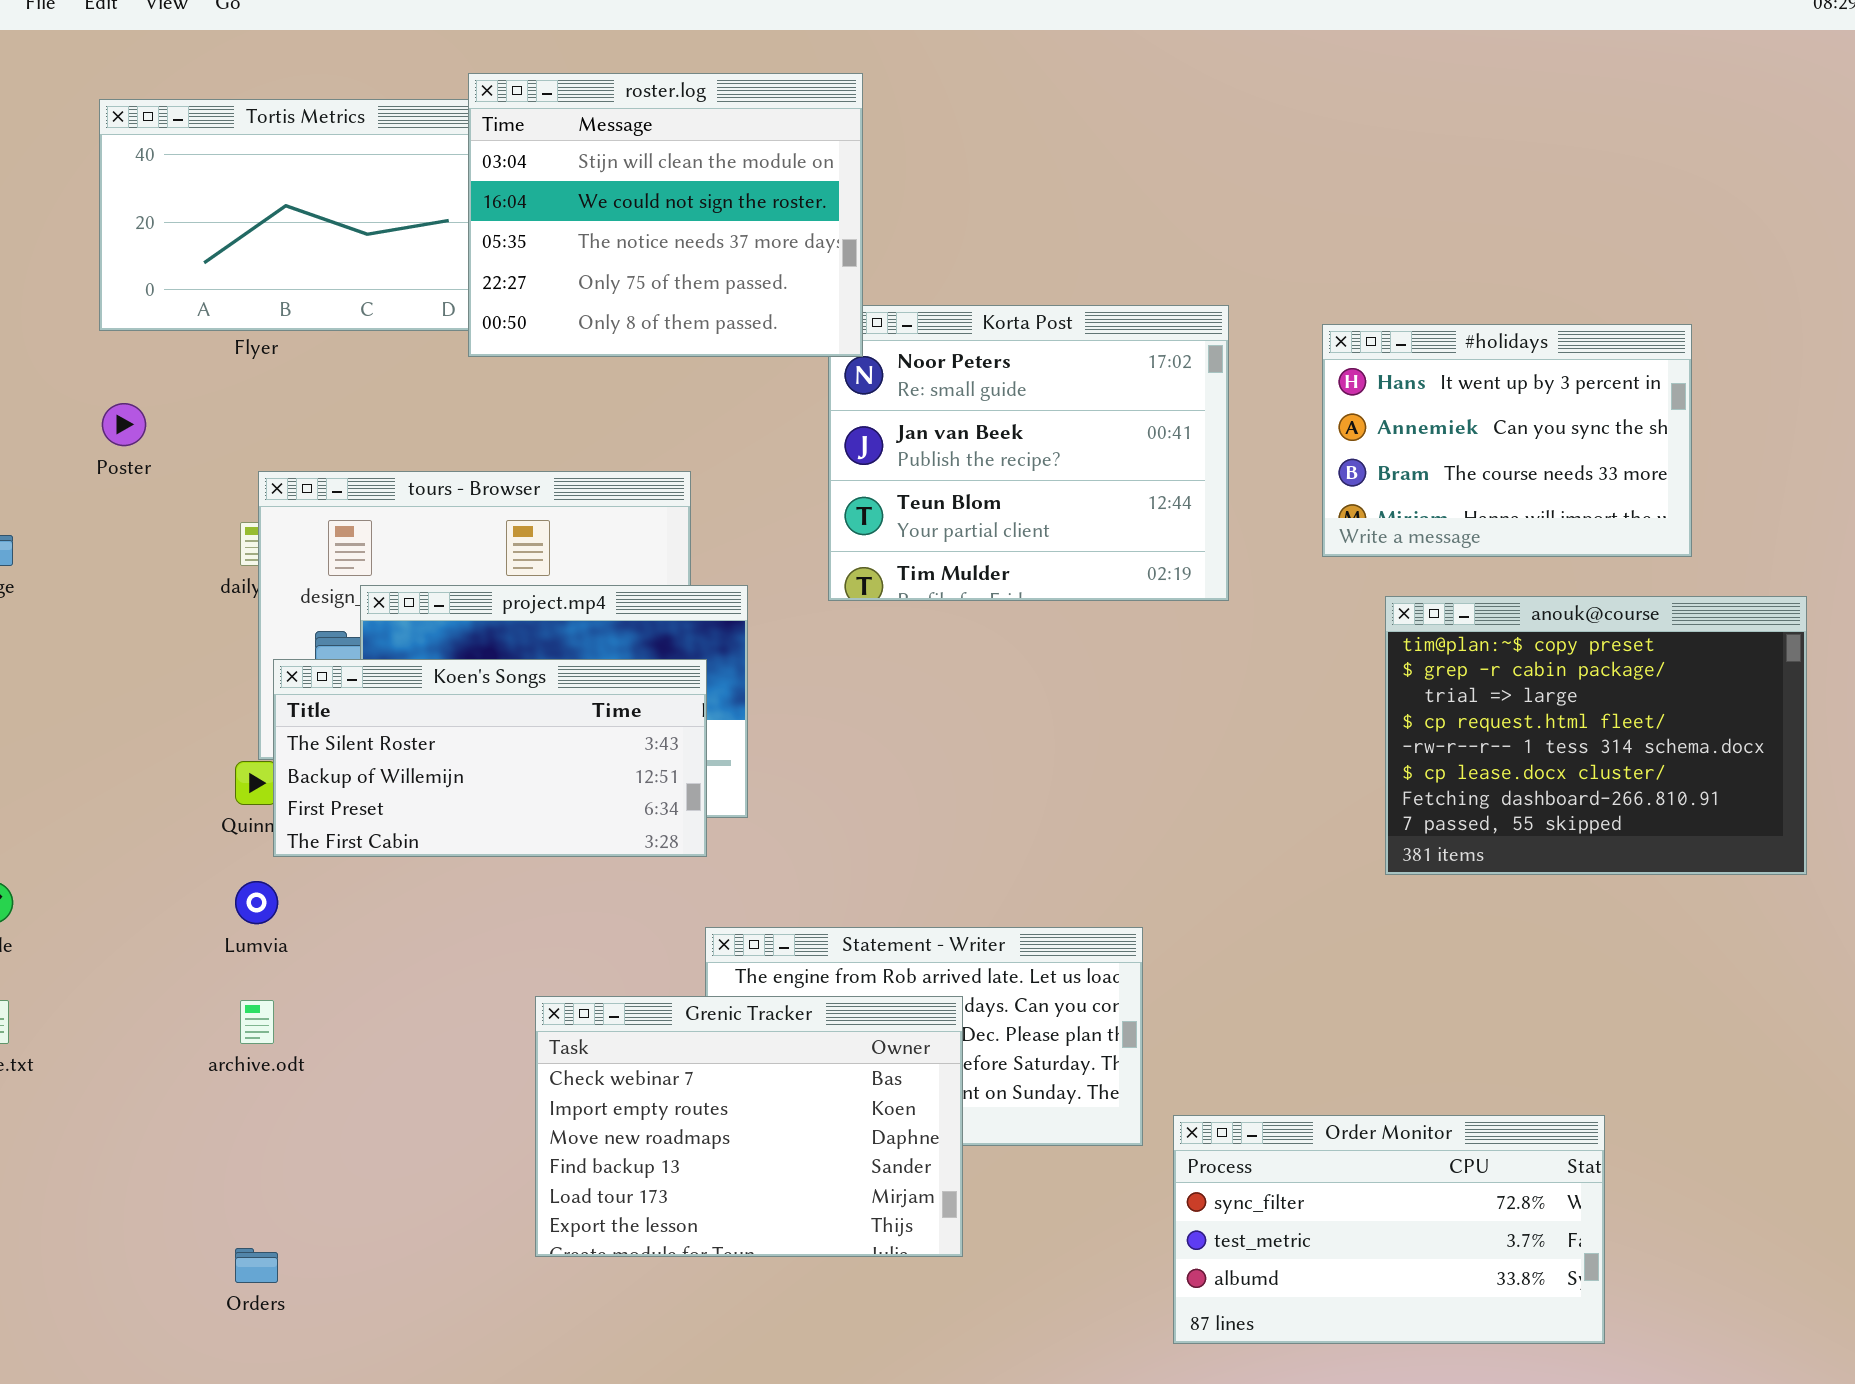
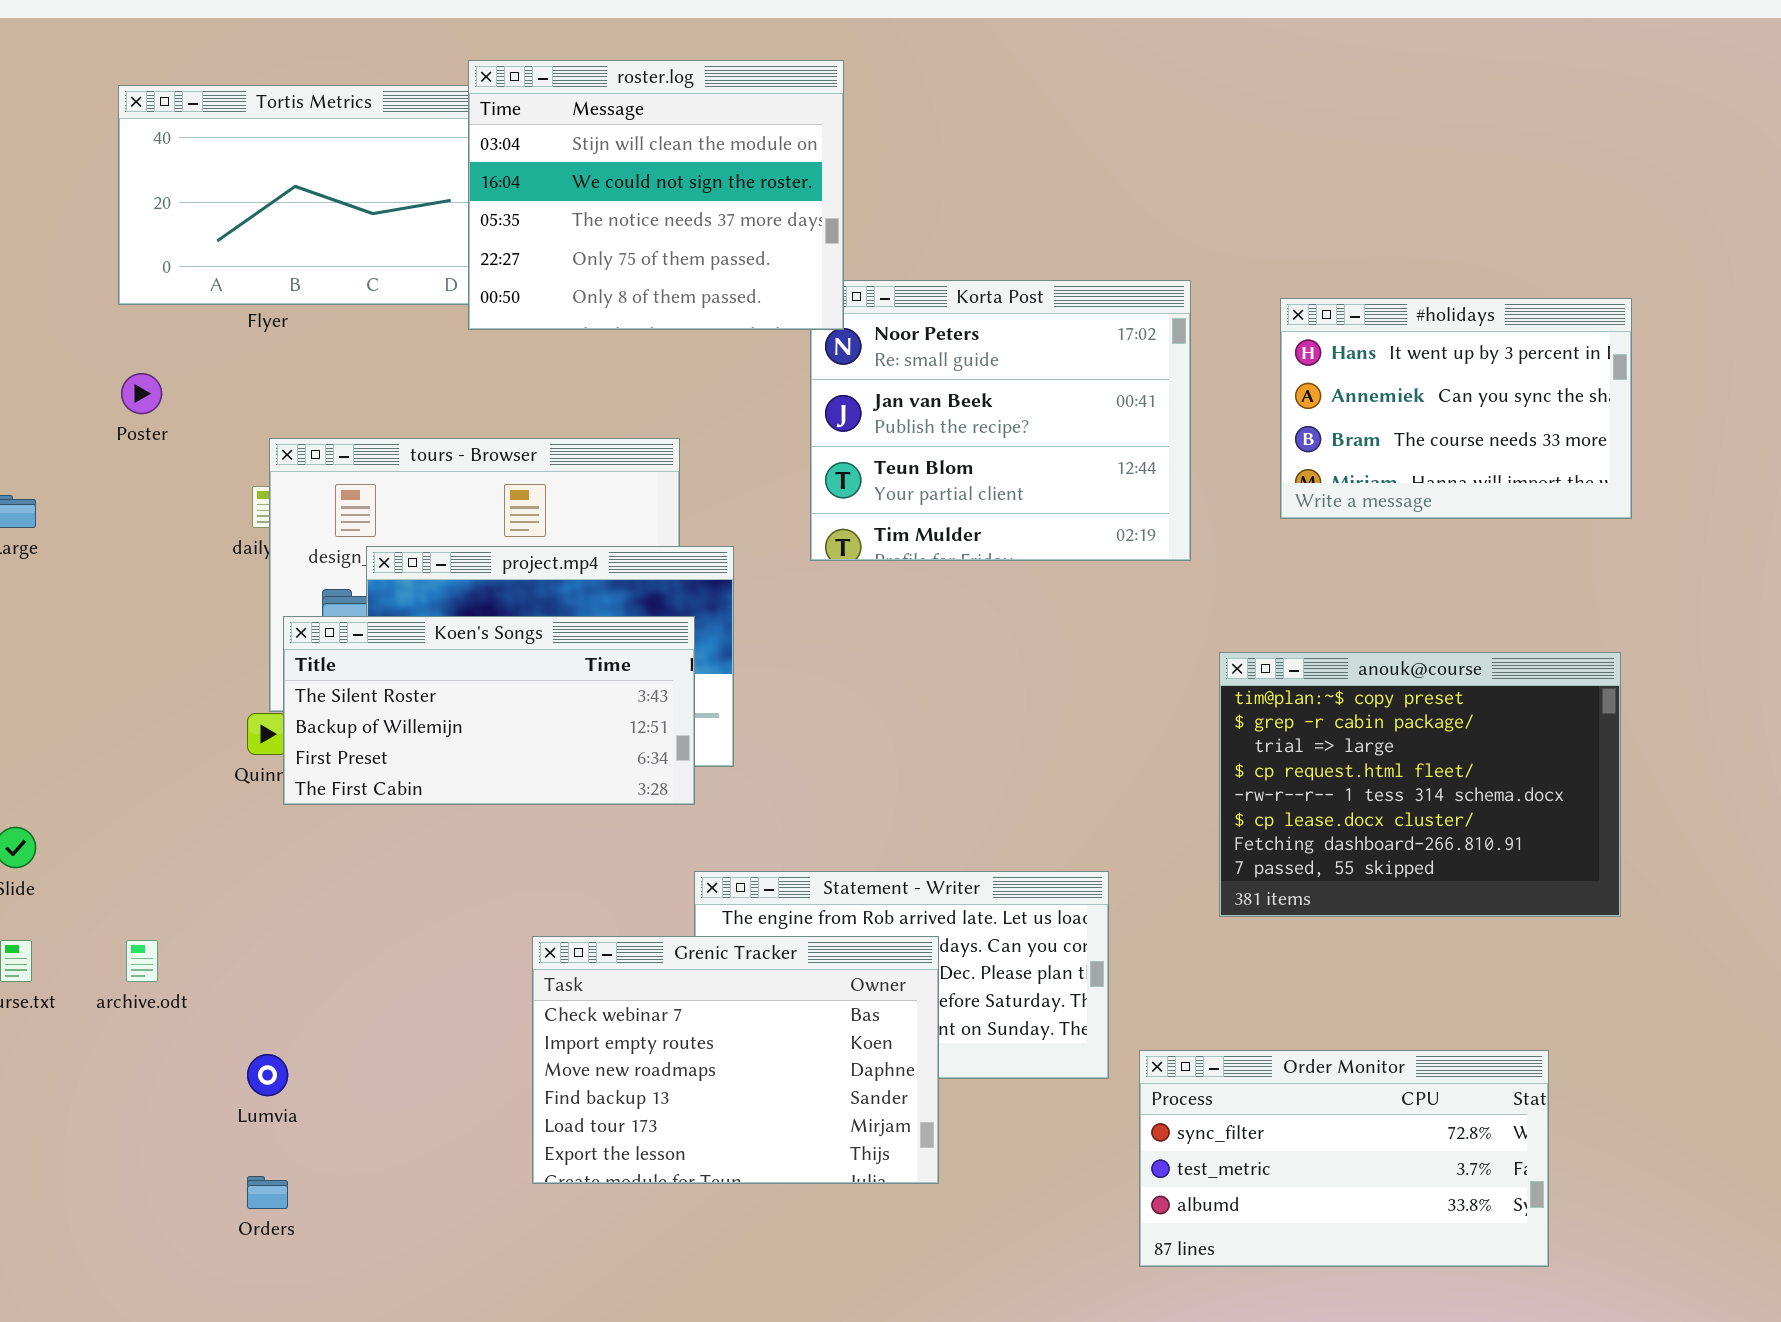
anouk@course: [1385,596,1807,875] -> [1219,652,1621,917], moved
Lumvia: [235,881,278,924] -> [247,1054,288,1096], moved
archive.odt: [240,1000,274,1044] -> [126,940,158,982], moved

